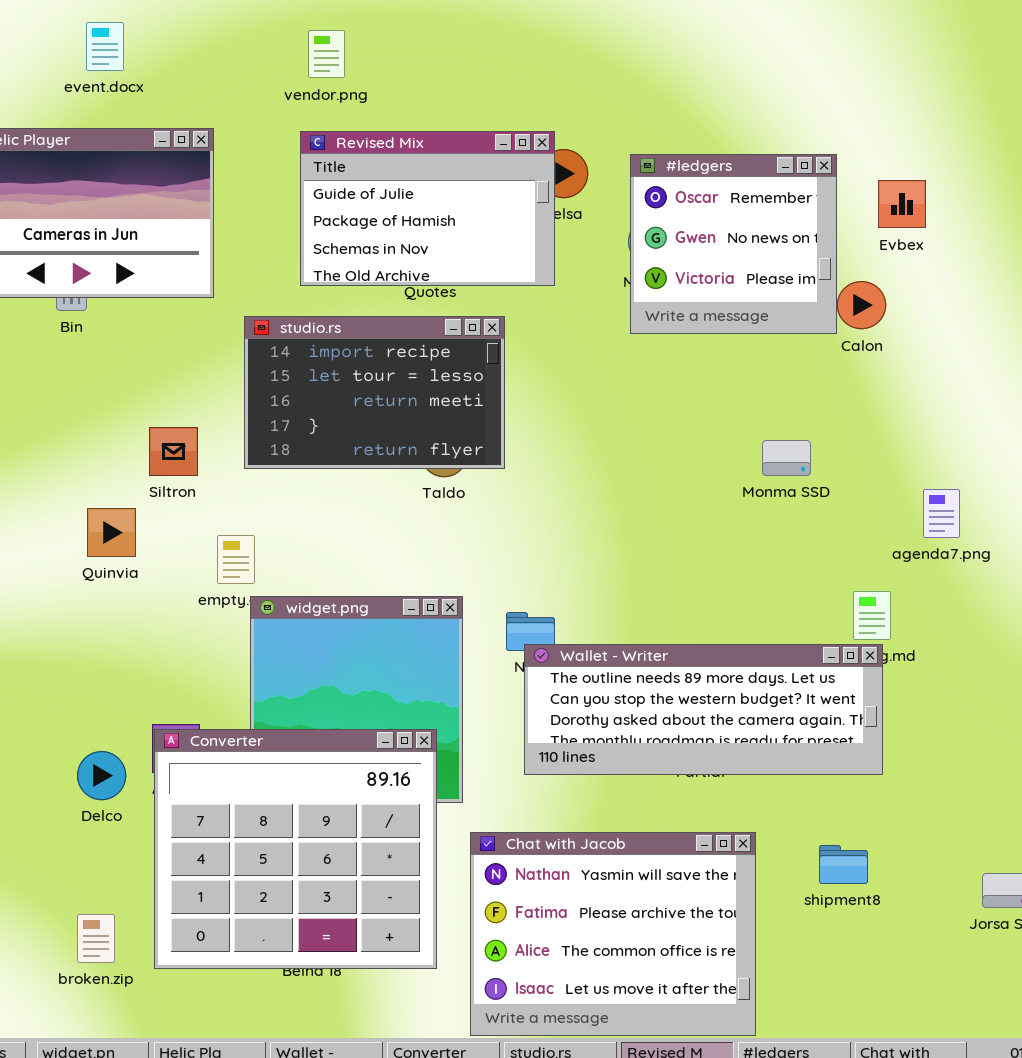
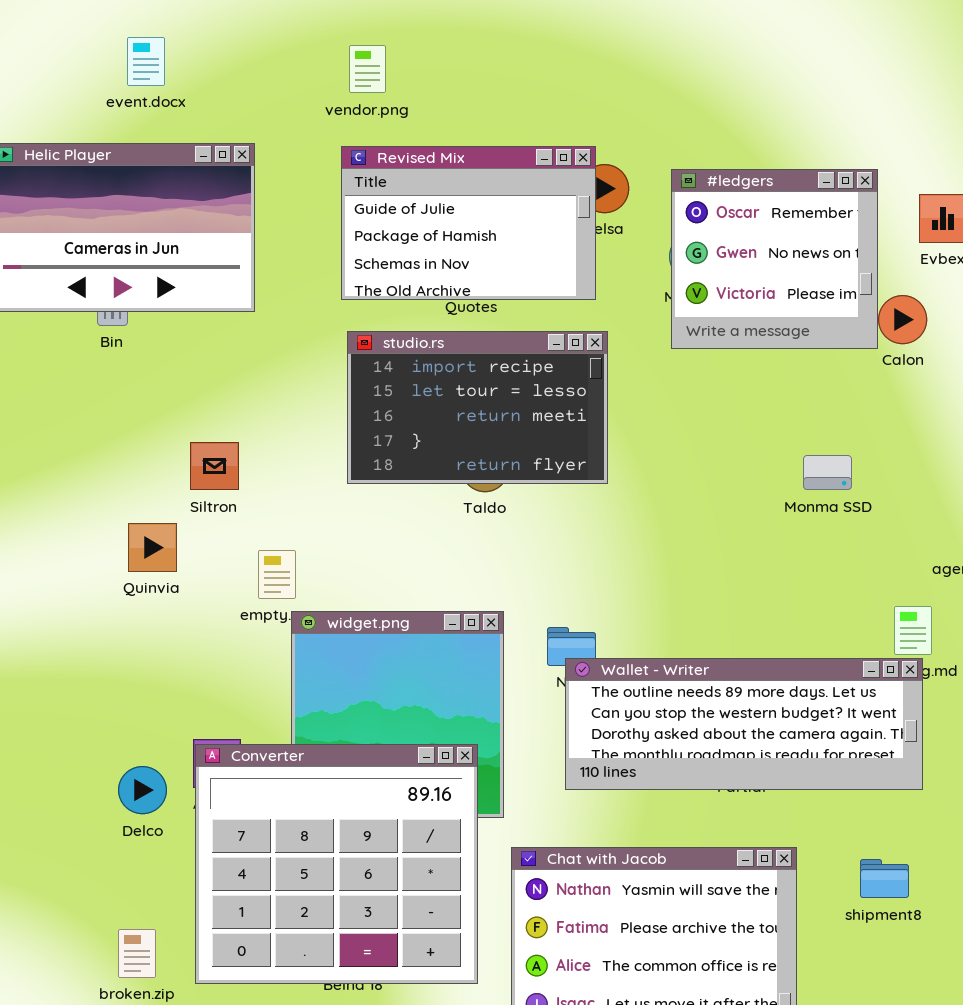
studio.rs: [244,316,505,469] -> [347,331,608,484], moved

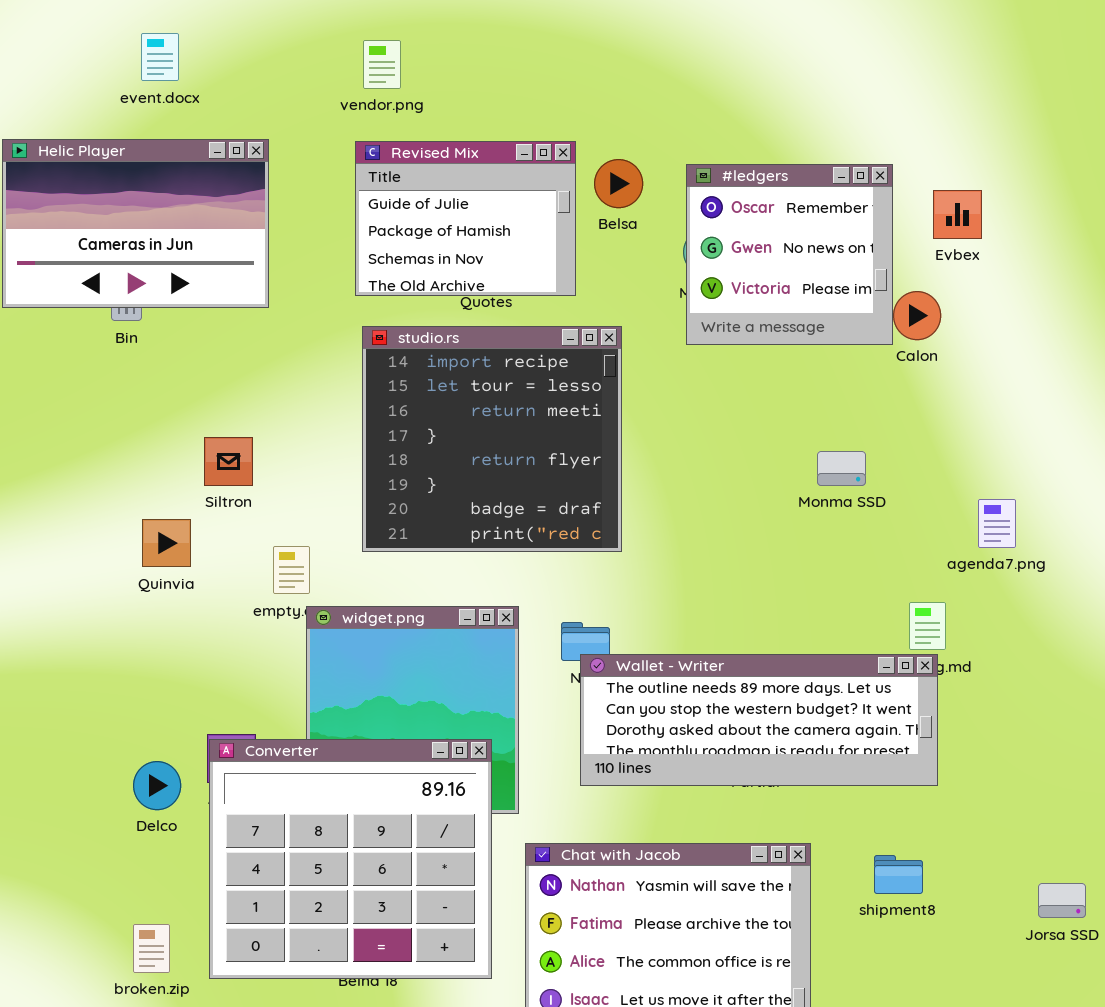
Revised Mix: [341,146,596,300] -> [355,141,576,296], resized
studio.rs: [347,331,608,484] -> [362,326,622,552], resized

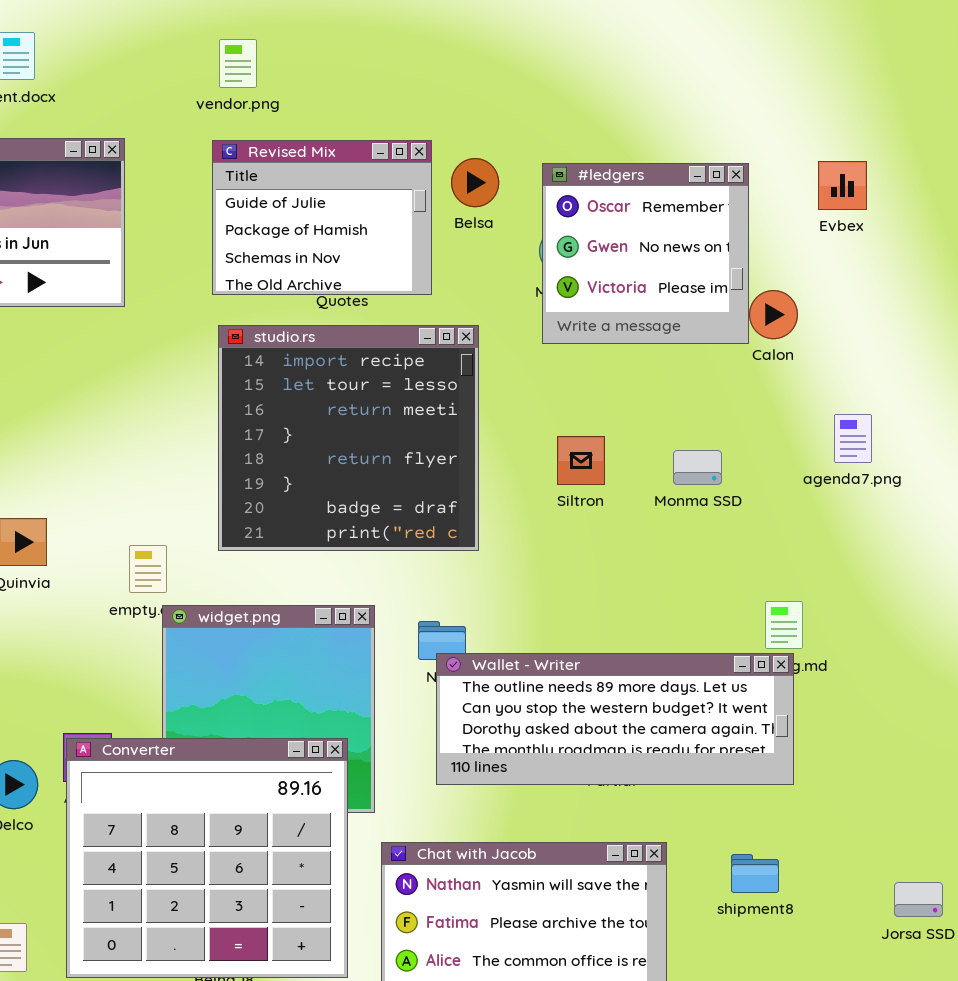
Evbex: [933,190,982,239] -> [818,161,867,210], moved
Siltron: [204,437,253,486] -> [557,436,605,485], moved
agenda7.png: [978,499,1016,548] -> [834,414,872,463], moved

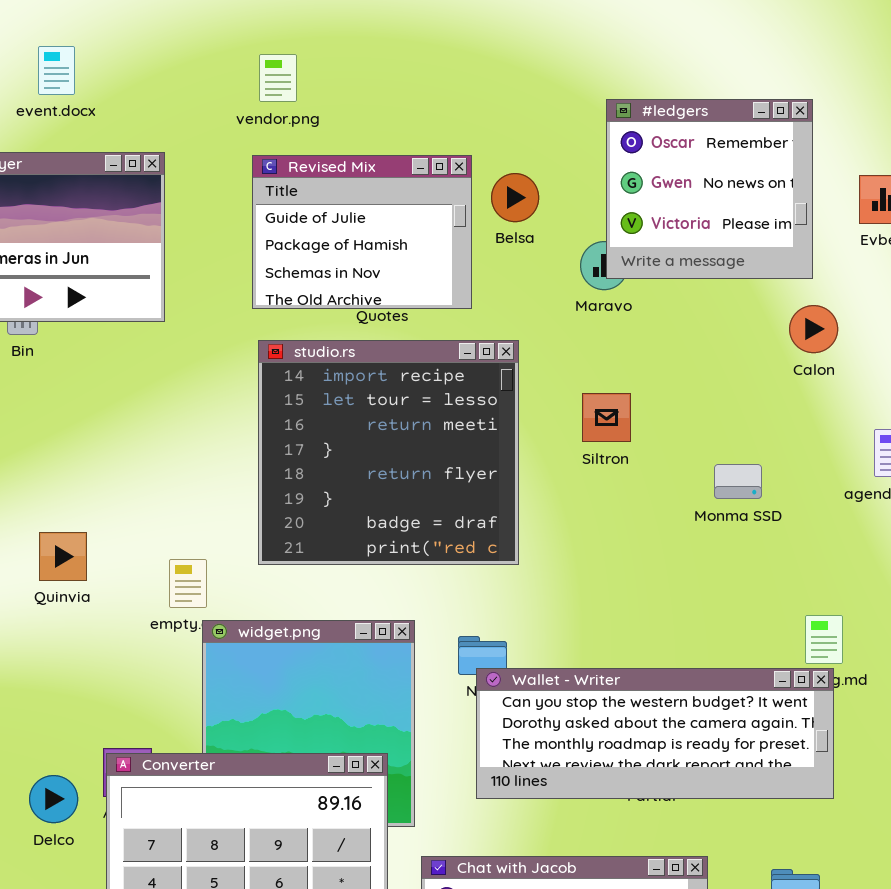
#ledgers: [542,163,749,344] -> [606,99,813,279], moved
Siltron: [557,436,605,485] -> [582,393,631,442], moved
Wallet - Writer: [436,653,794,785] -> [476,668,834,799], scrolled down 1 row

